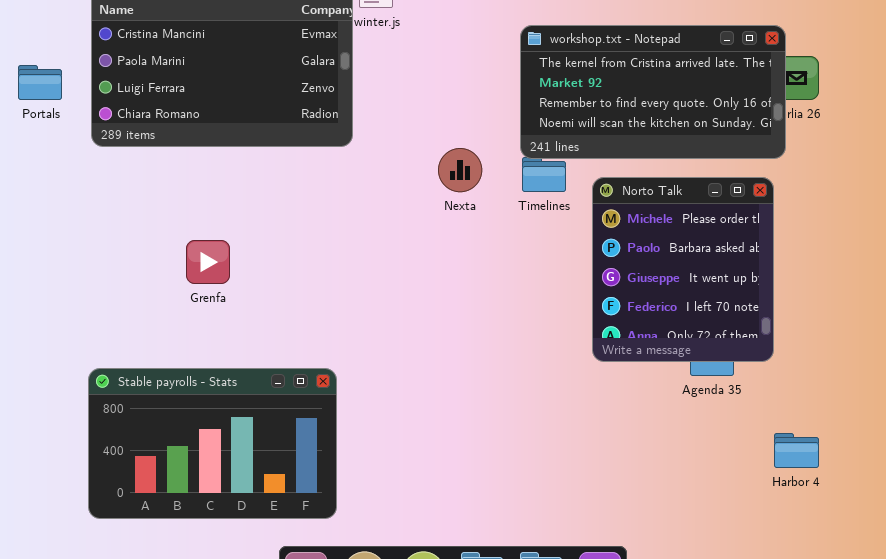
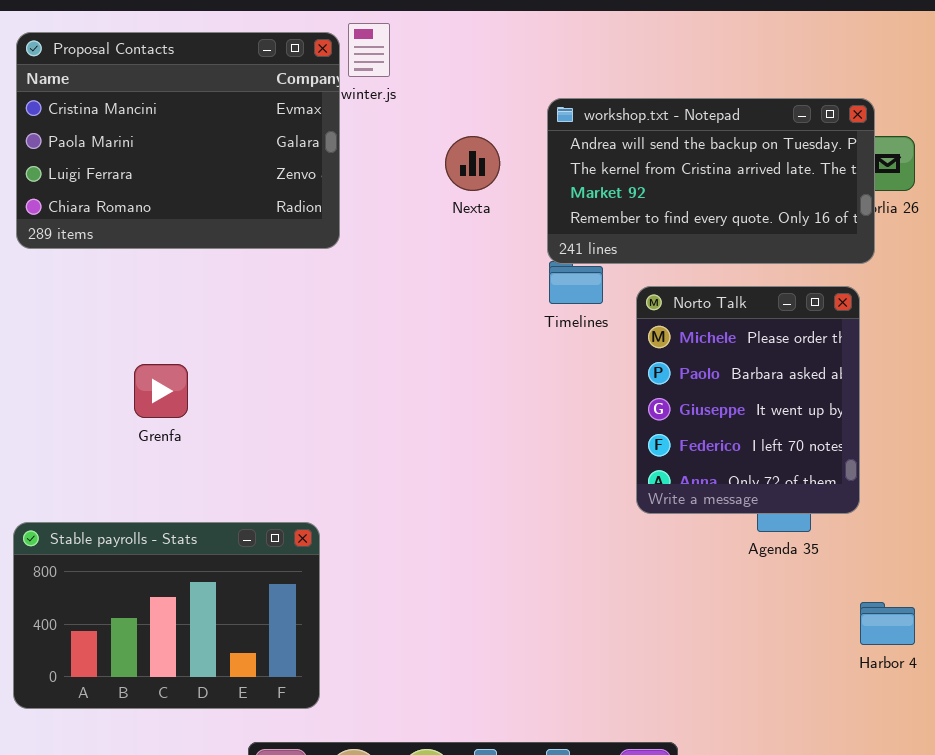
workshop.txt - Notepad: [520,25,786,159] -> [547,98,875,264], scrolled up 1 row
Nexta: [438,148,482,192] -> [445,136,500,191], moved

